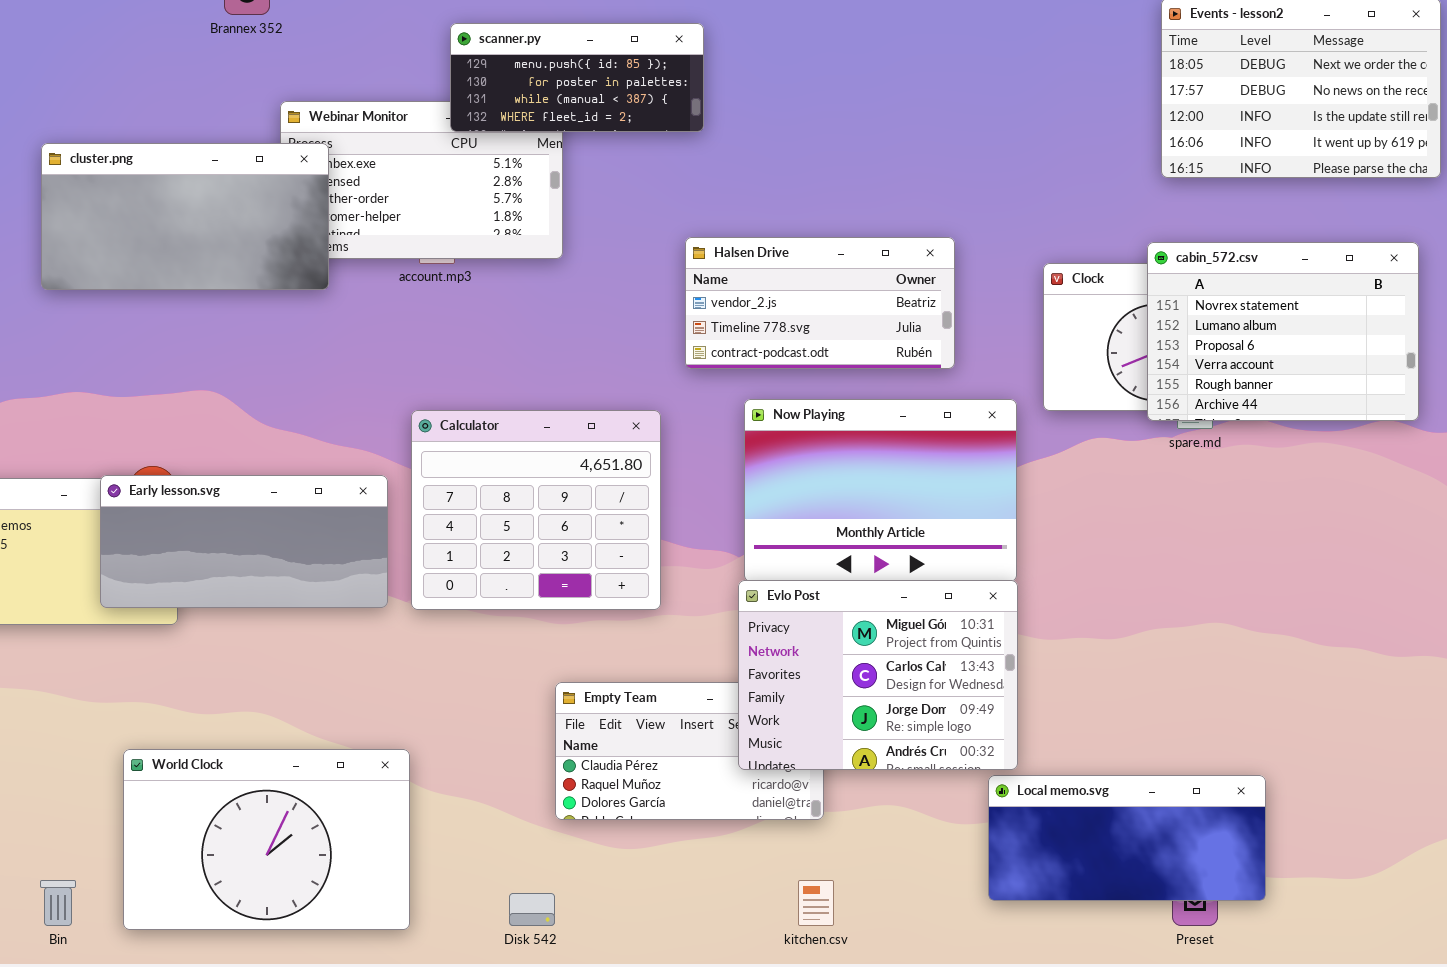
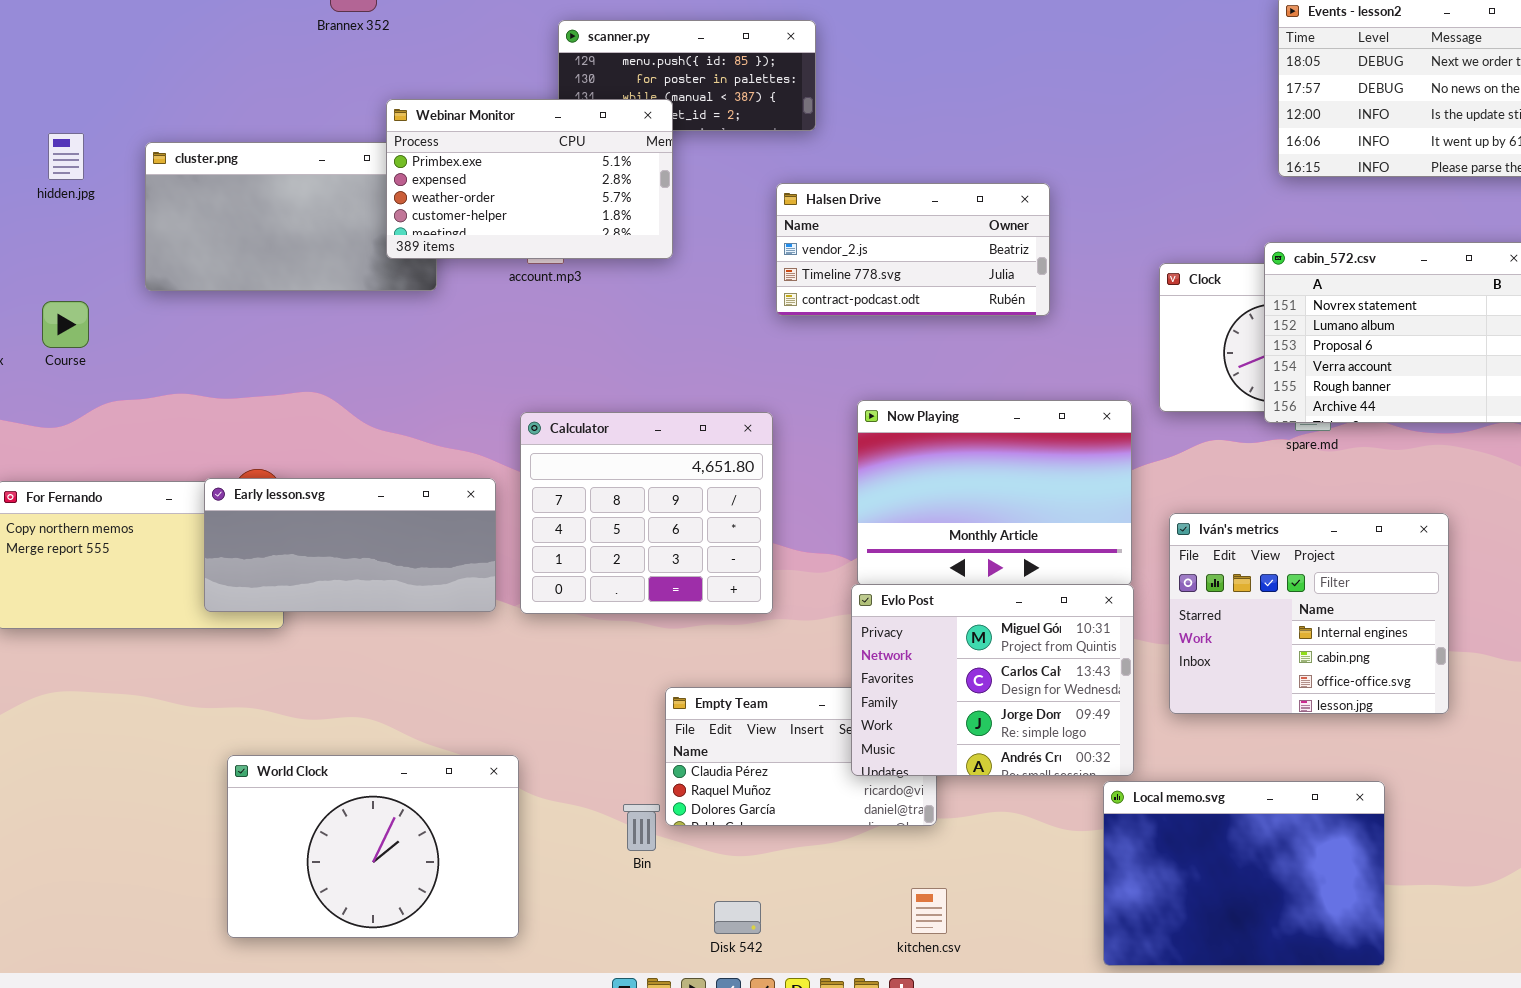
Webinar Monitor: [280,101,563,259] -> [386,99,673,259], raised
Halsen Drive: [685,237,955,369] -> [776,183,1050,316], moved
Iván's metrics: none -> [1169,513,1449,714], opened
Local memo.svg: [988,775,1266,901] -> [1103,781,1385,966], resized
Bin: [40,880,76,926] -> [623,804,660,851], moved
Disk 542: [509,893,555,926] -> [714,901,761,934], moved

